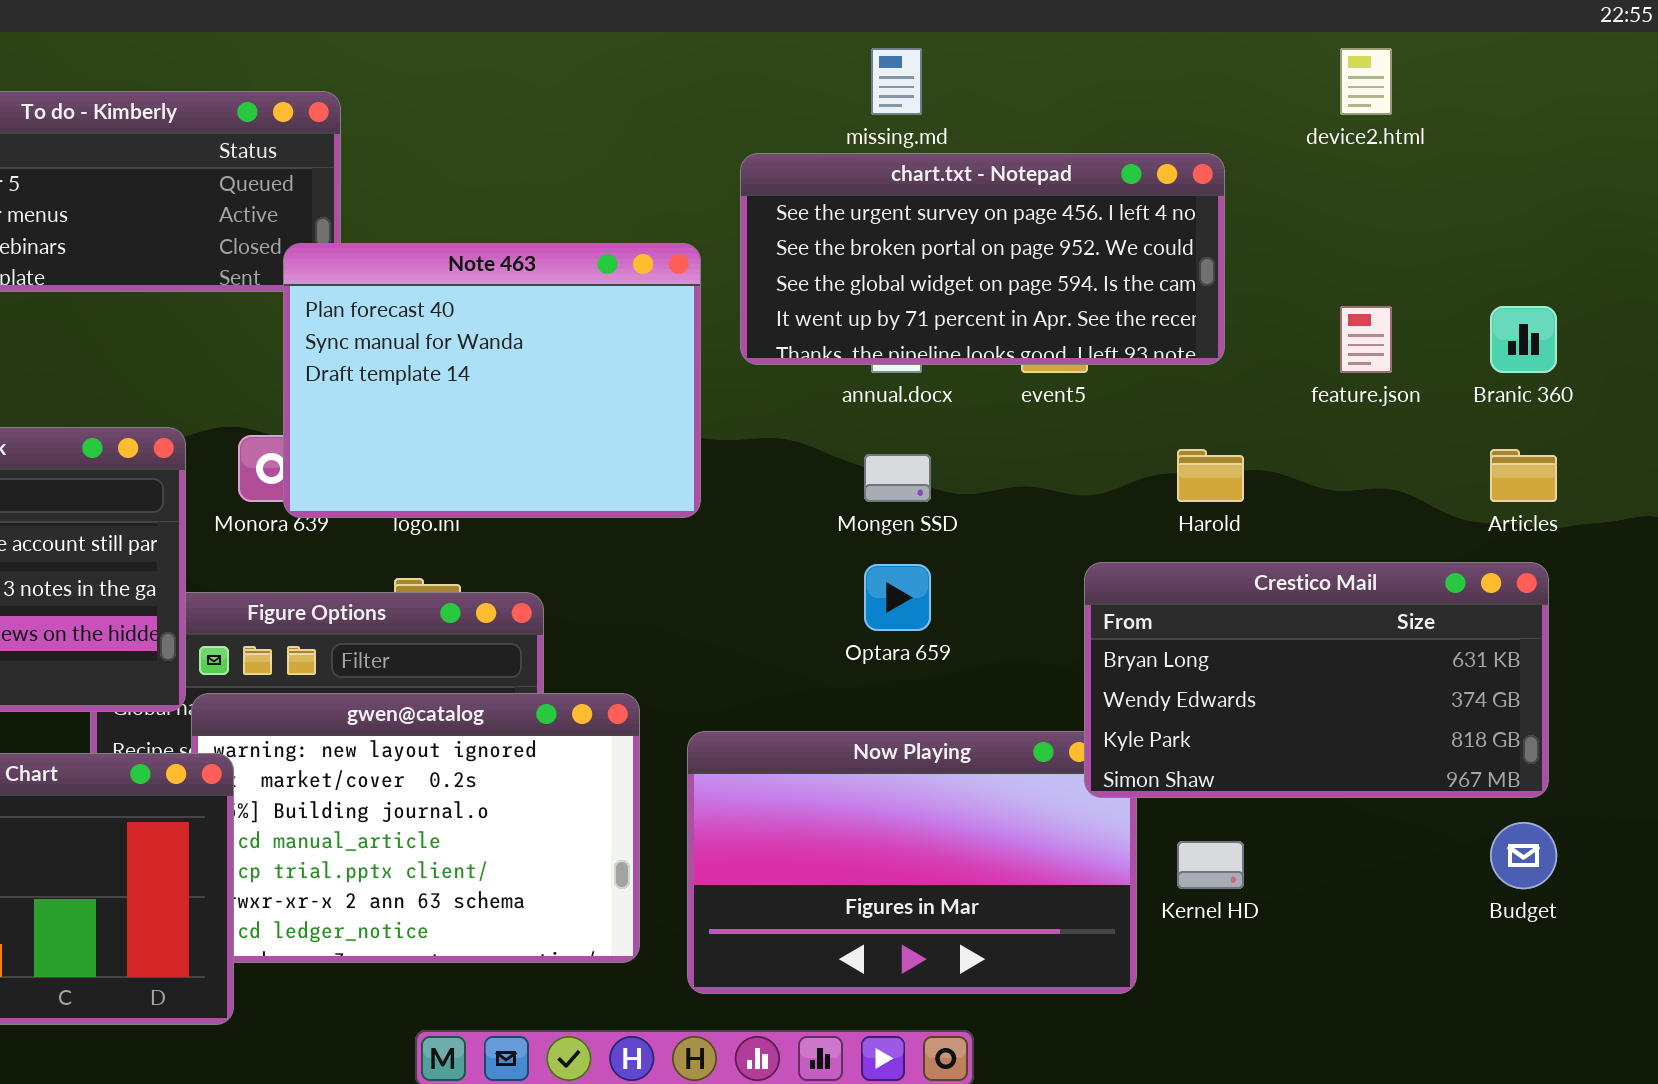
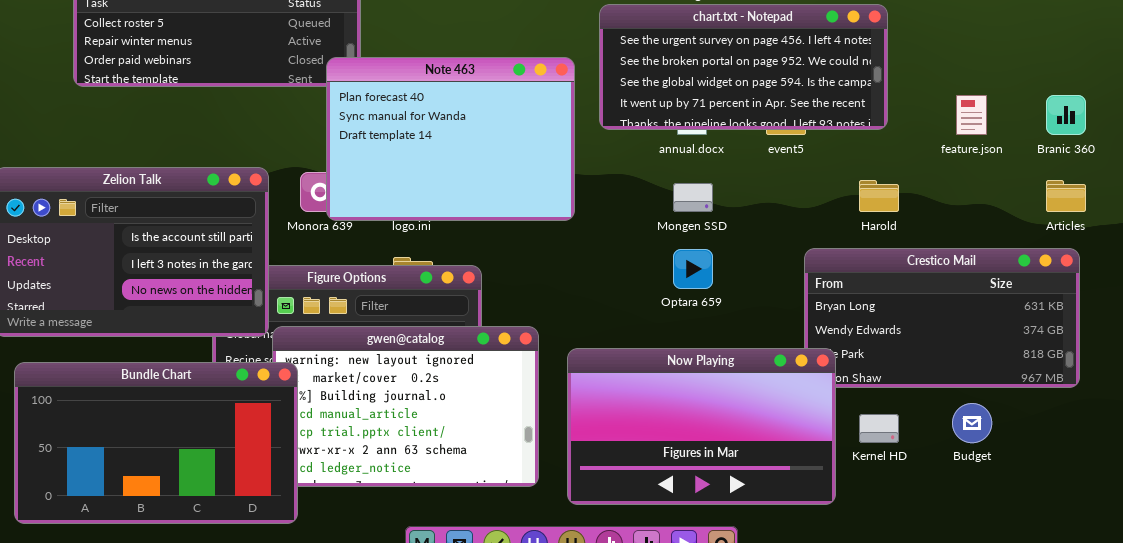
Now Playing: [687,731,1137,994] -> [567,348,836,505], raised
Budget: [1490,822,1557,889] -> [952,403,992,443], moved

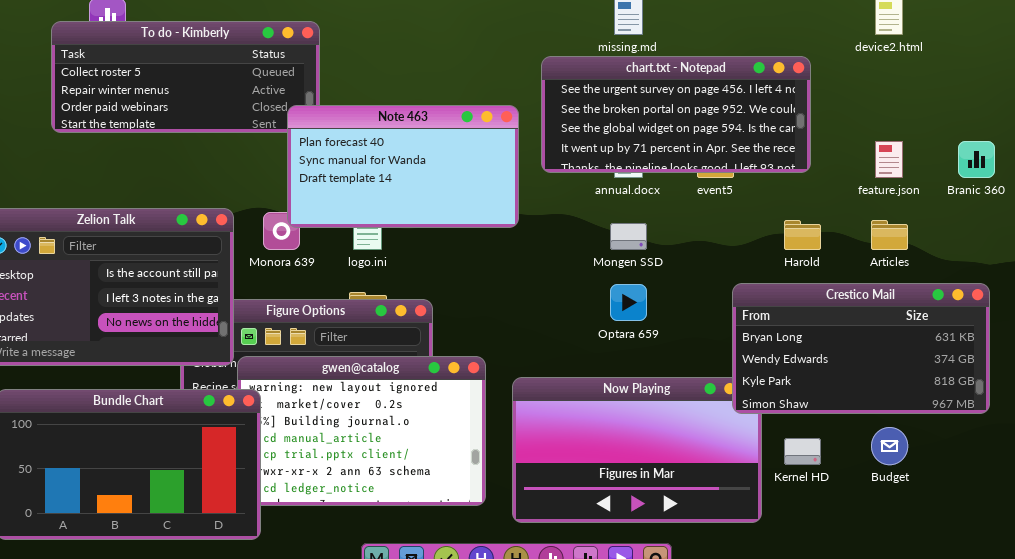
Note 463: [326,57,575,221] -> [287,105,519,228], resized
Articles: [1046,180,1086,212] -> [871,220,908,250], moved
Crestico Mail: [804,248,1080,388] -> [732,283,990,414], raised

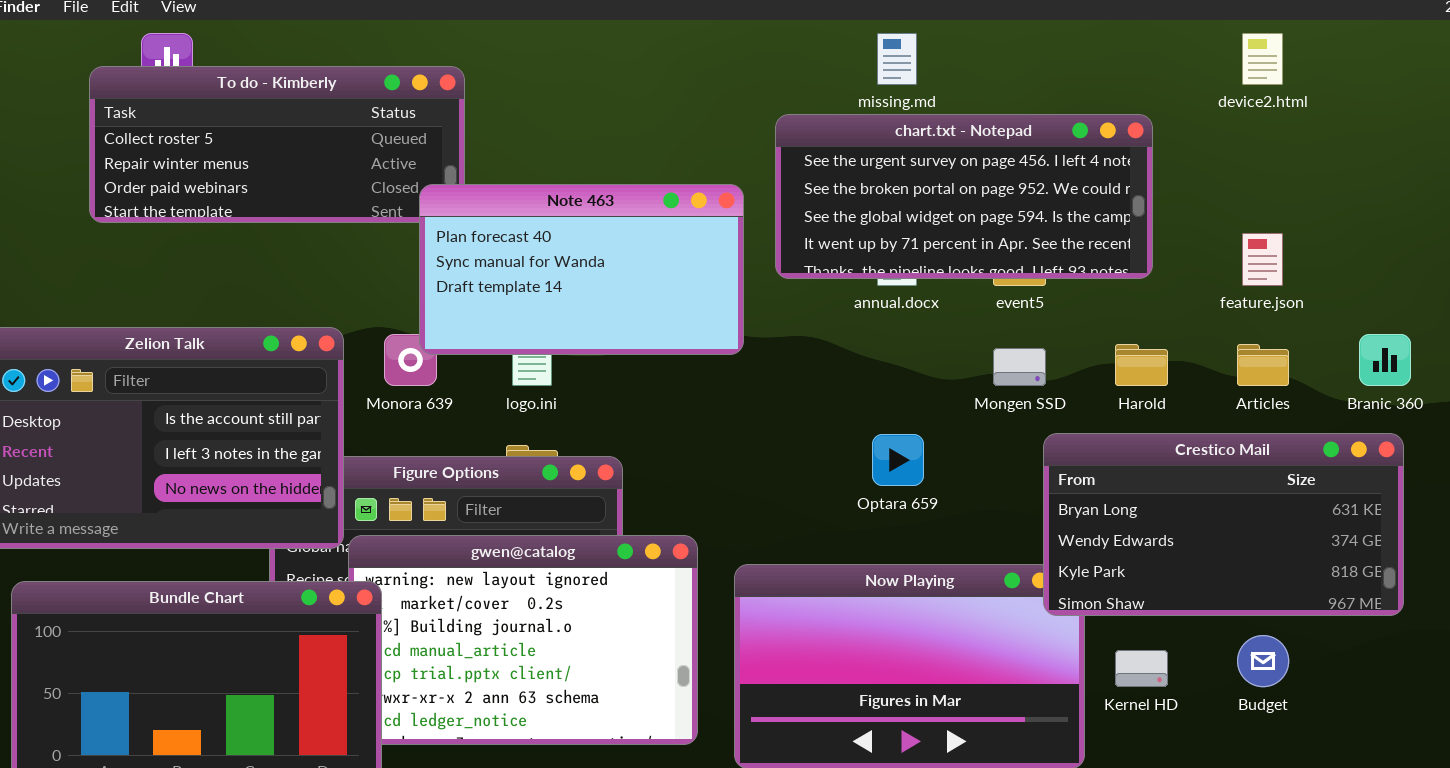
Branic 360: [958,141,995,178] -> [1359,334,1411,386], moved
Mongen SSD: [610,223,647,250] -> [993,348,1046,386], moved

